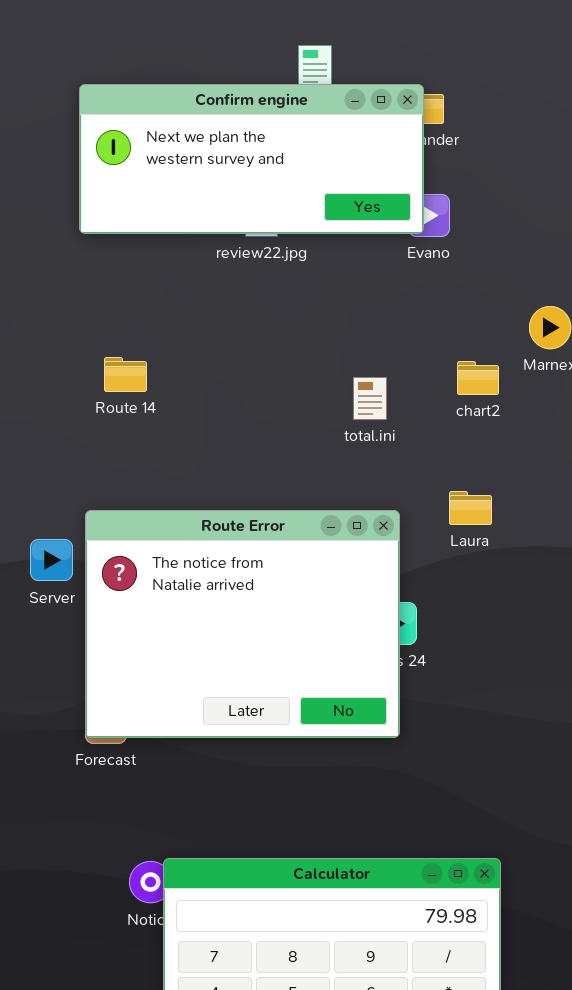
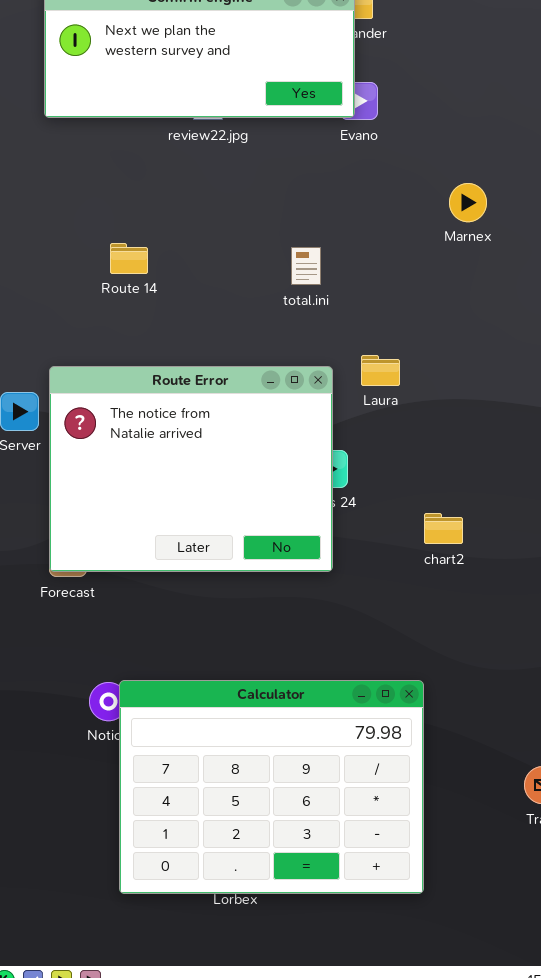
Route 14: [104,357,147,392] -> [110,243,148,274], moved
chart2: [457,361,499,395] -> [424,513,463,544], moved
Laura: [449,491,492,525] -> [361,355,400,386], moved

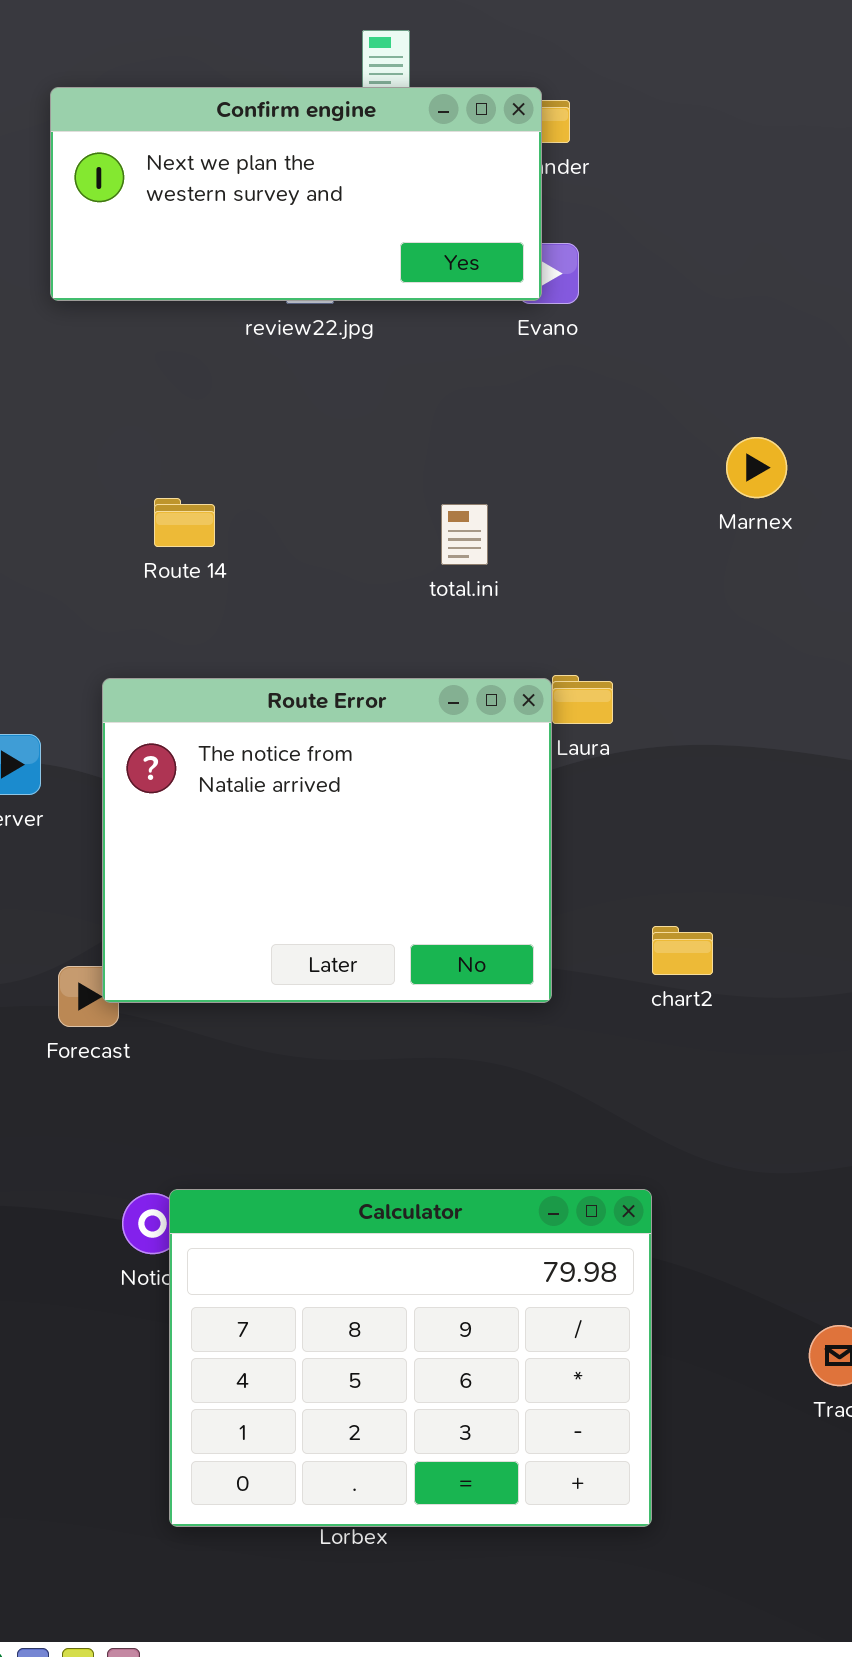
Marnex: [449,183,487,222] -> [726,437,787,498], moved
Route Error: [49,366,333,572] -> [102,678,552,1003], moved

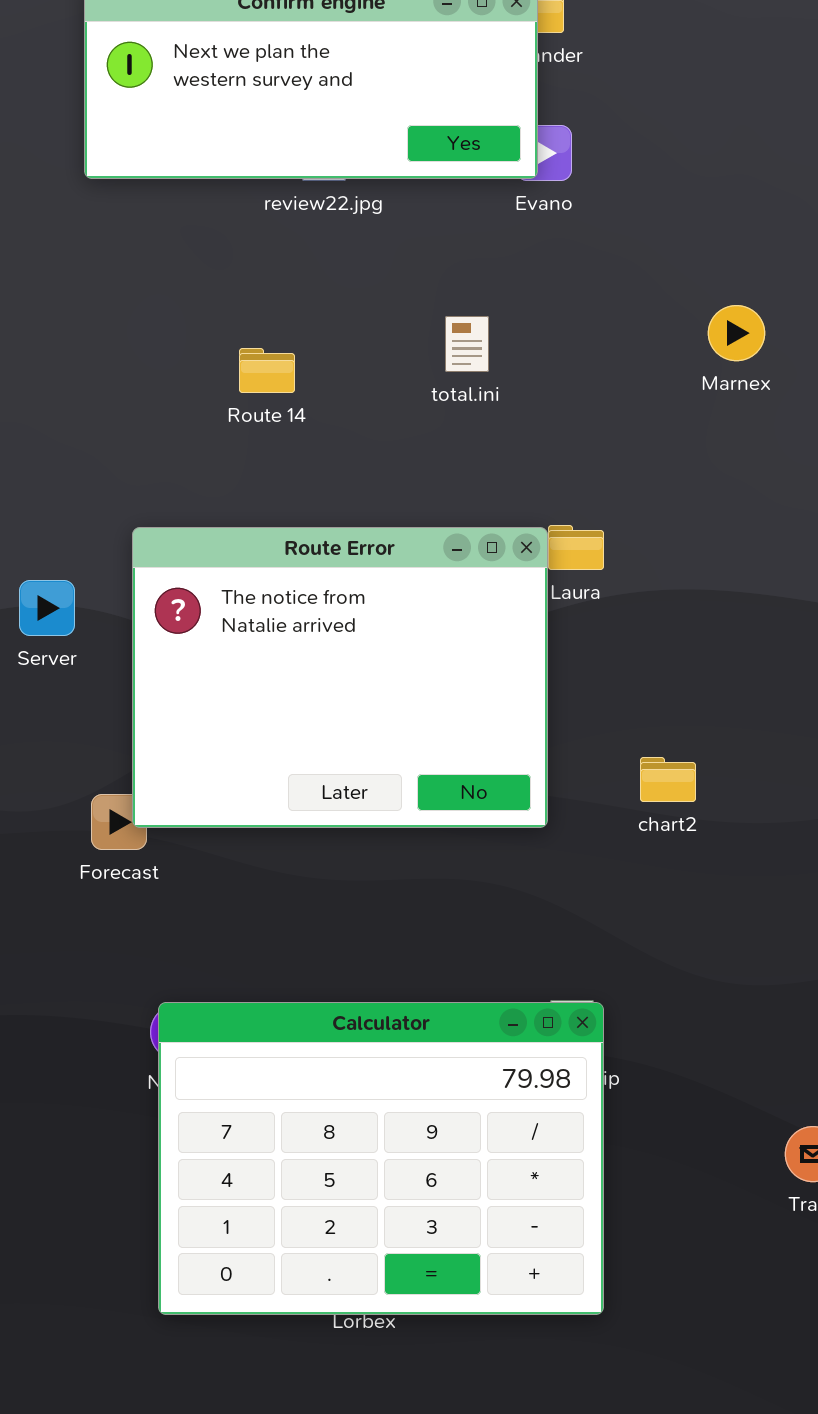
Route 14: [154,498,215,547] -> [239,348,295,393], moved
total.ini: [441,504,488,565] -> [445,316,489,372], moved
Calculator: [169,1189,652,1527] -> [158,1002,604,1315], moved

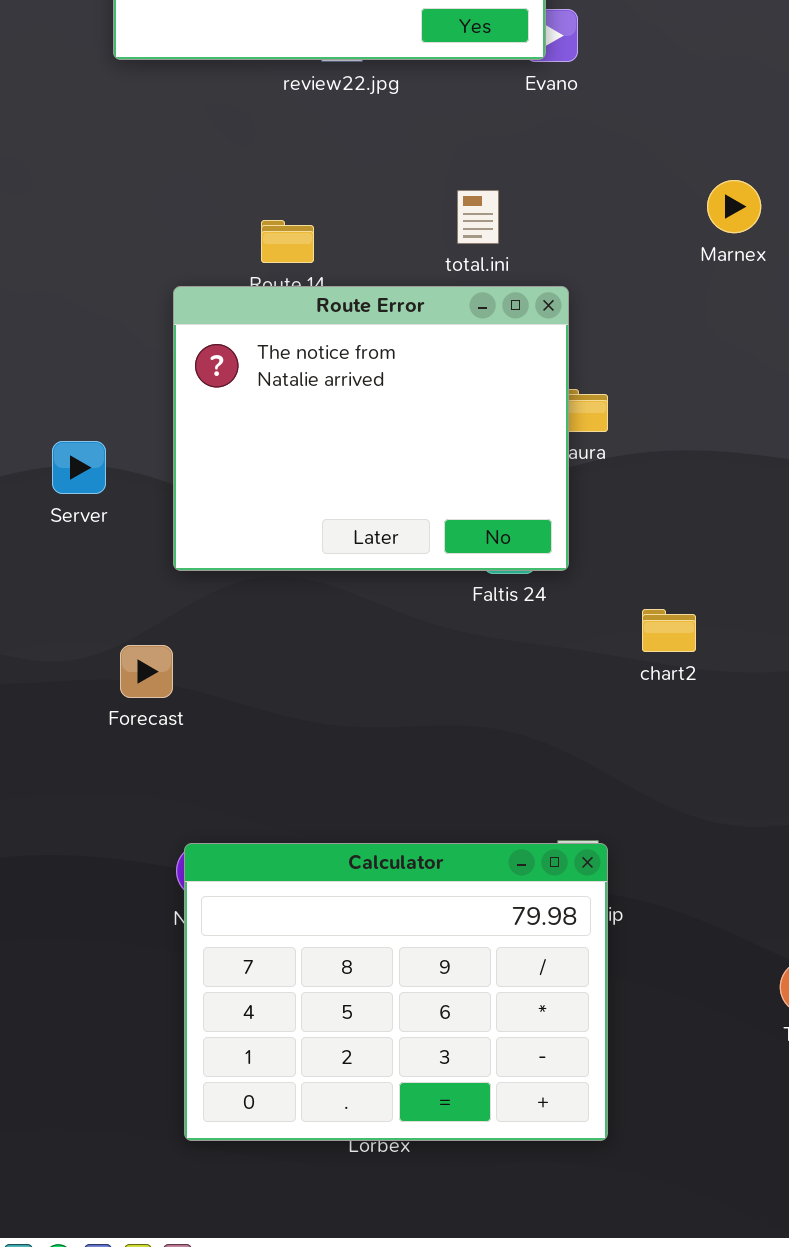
Route Error: [132,527,548,828] -> [173,286,569,571], moved

